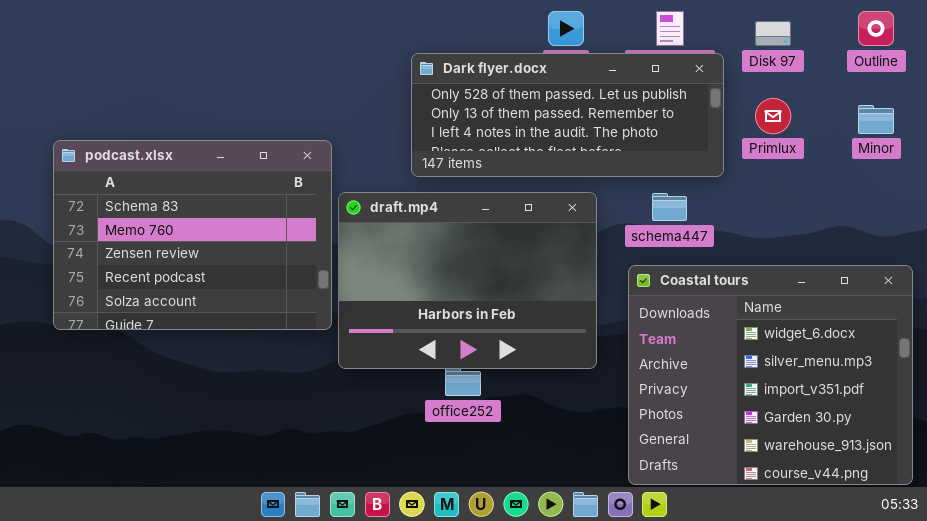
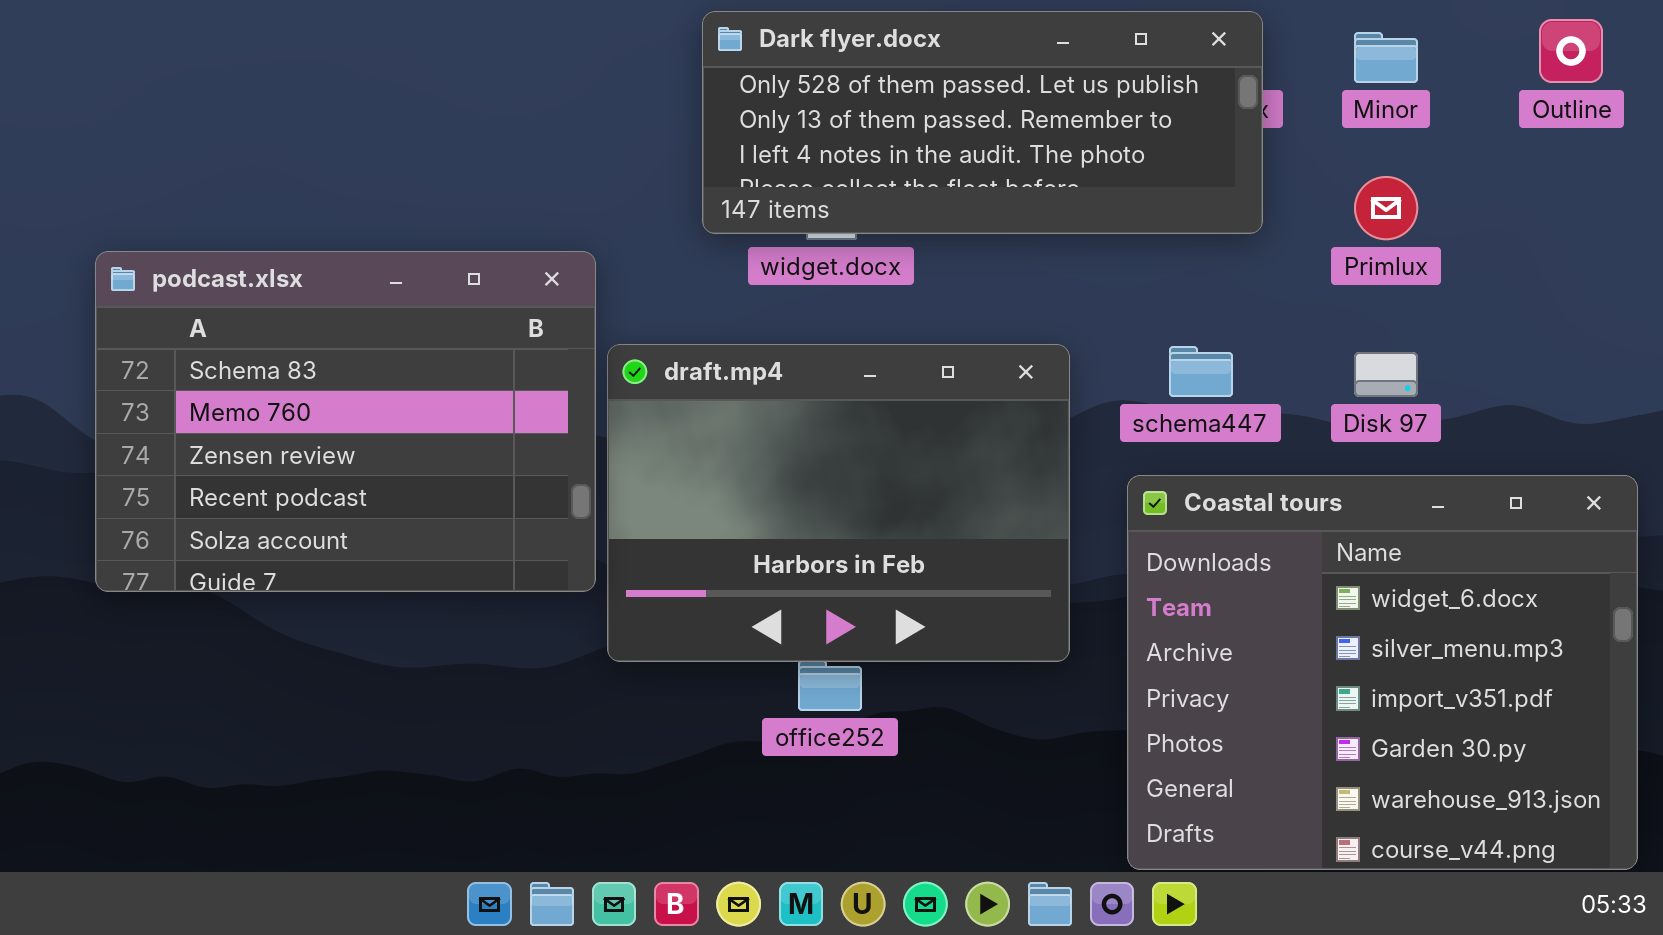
Disk 97: [755,21,791,46] -> [1354,352,1418,397], moved
Dark flyer.docx: [411,53,724,177] -> [702,11,1263,234], moved
Minor: [858,105,894,134] -> [1354,32,1418,83], moved

